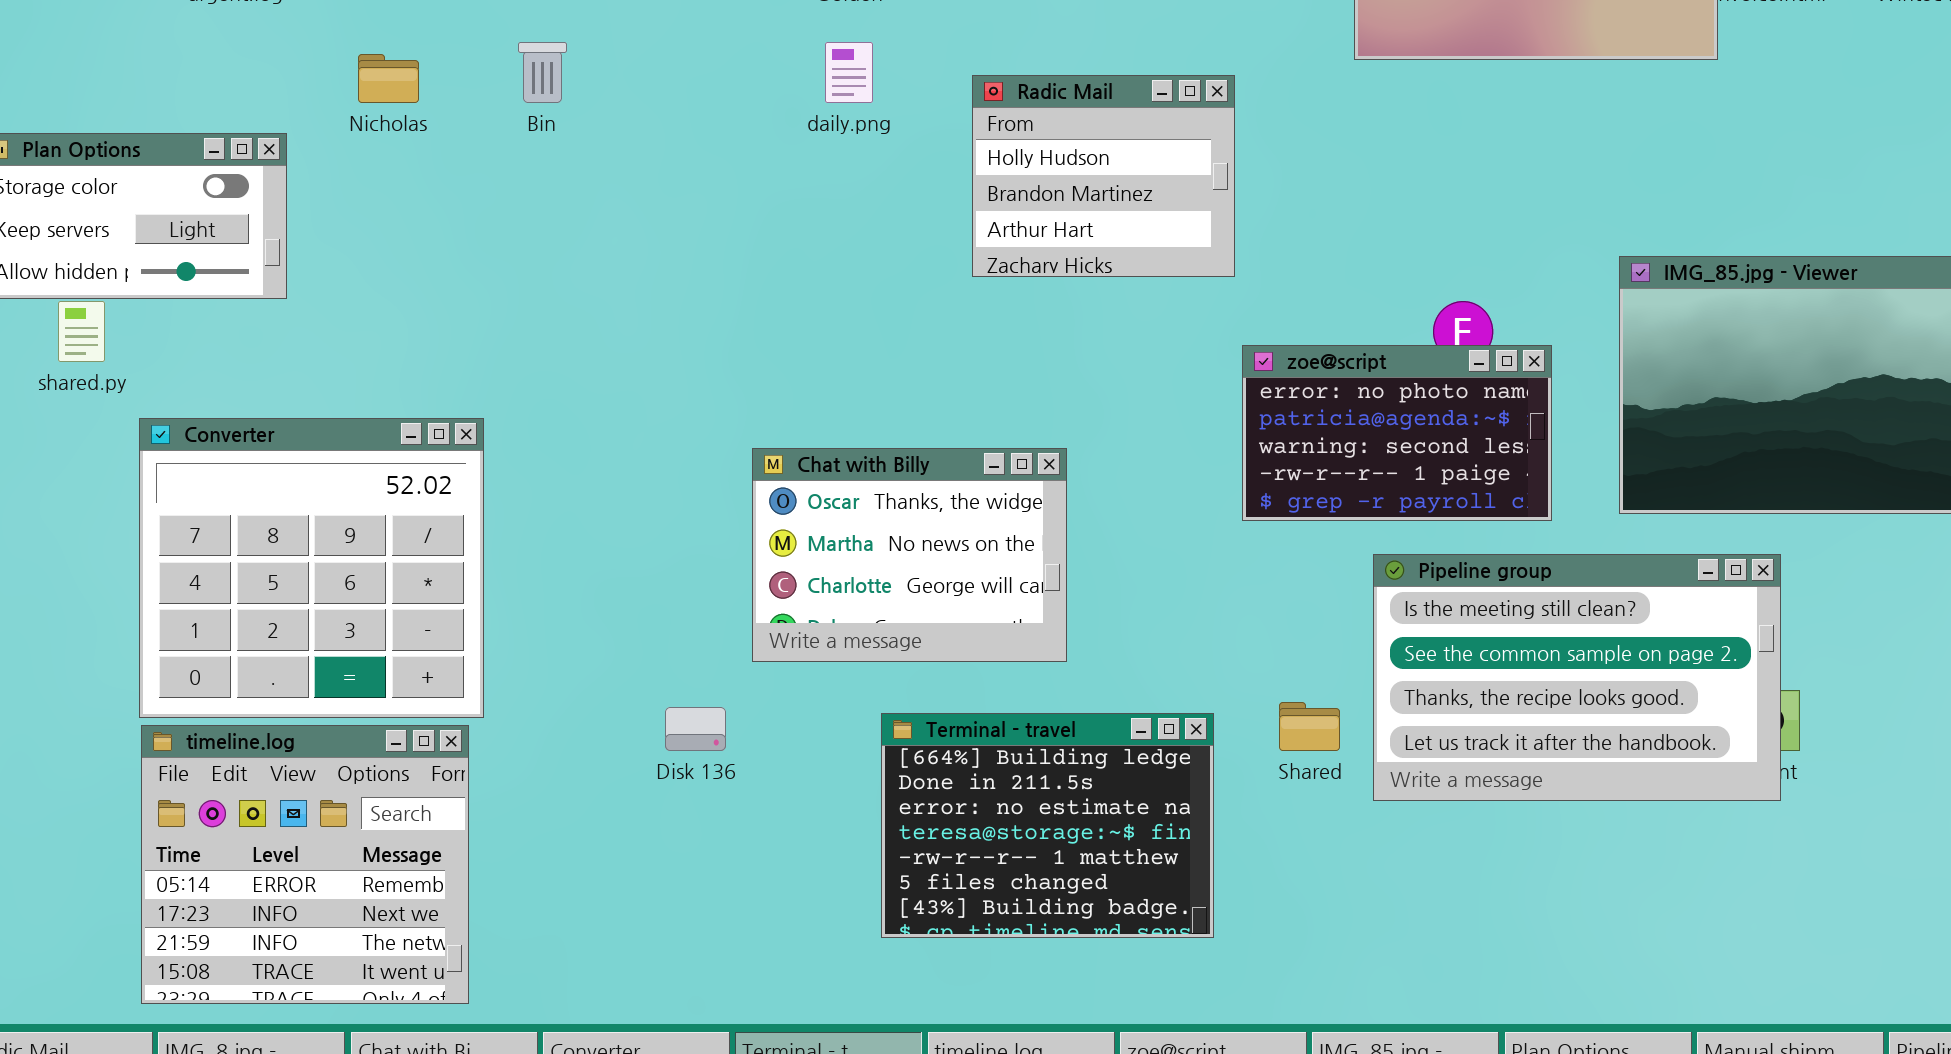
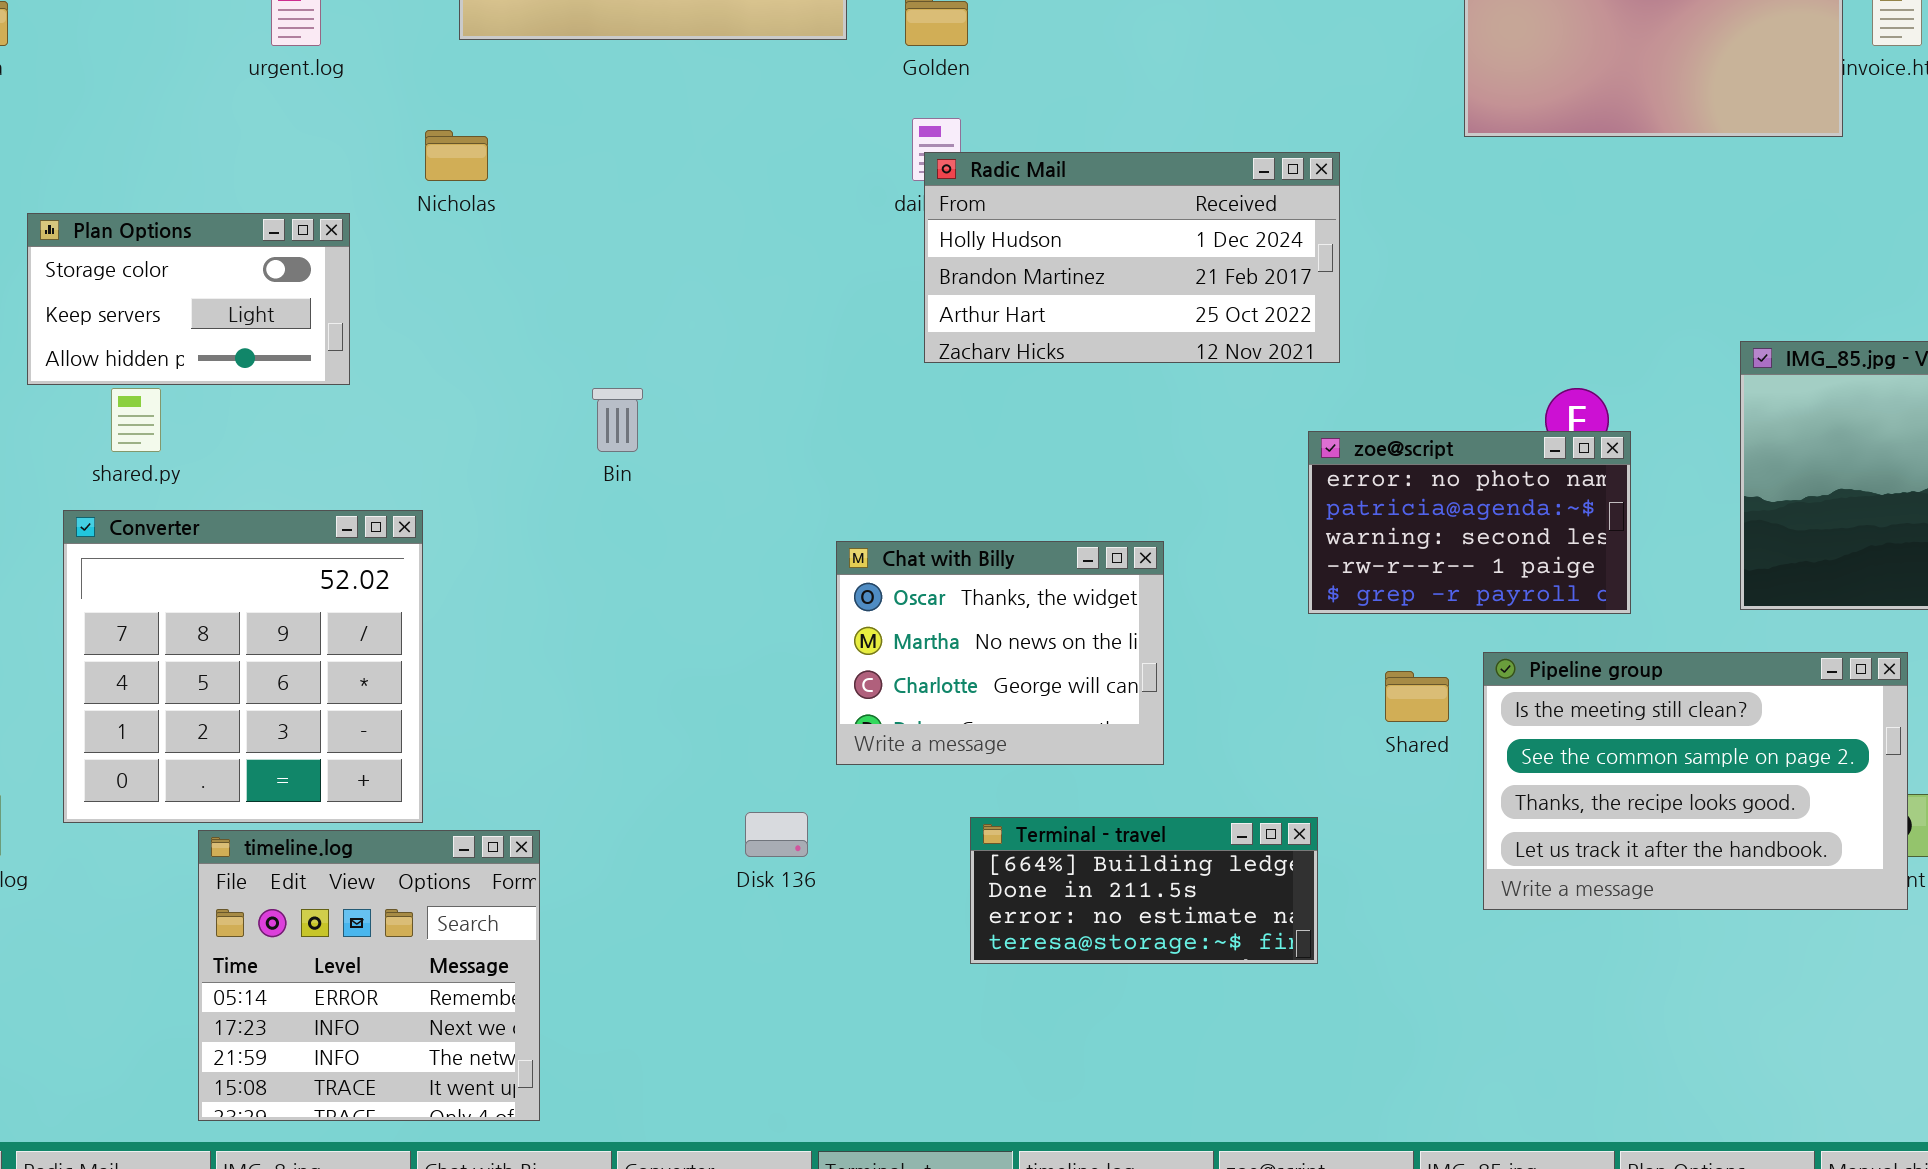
Bin: [518,42,567,103] -> [592,388,643,452], moved
Radic Mail: [972,75,1235,277] -> [924,152,1340,363], resized
zoe@script: [1242,345,1552,521] -> [1308,431,1631,614], moved
Converter: [139,418,484,718] -> [63,510,423,823], moved
Shared: [1279,702,1340,751] -> [1385,671,1449,722], moved
Terminal - travel: [881,713,1214,938] -> [970,817,1318,964], resized

